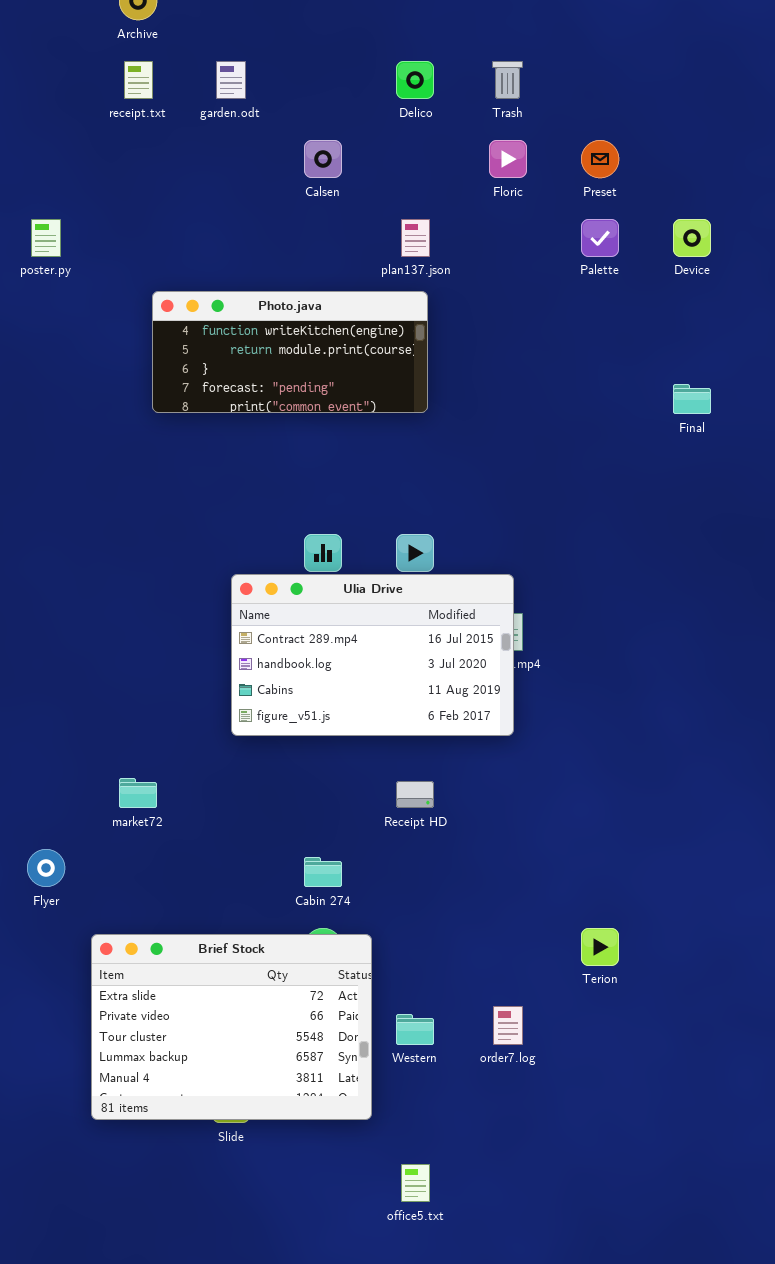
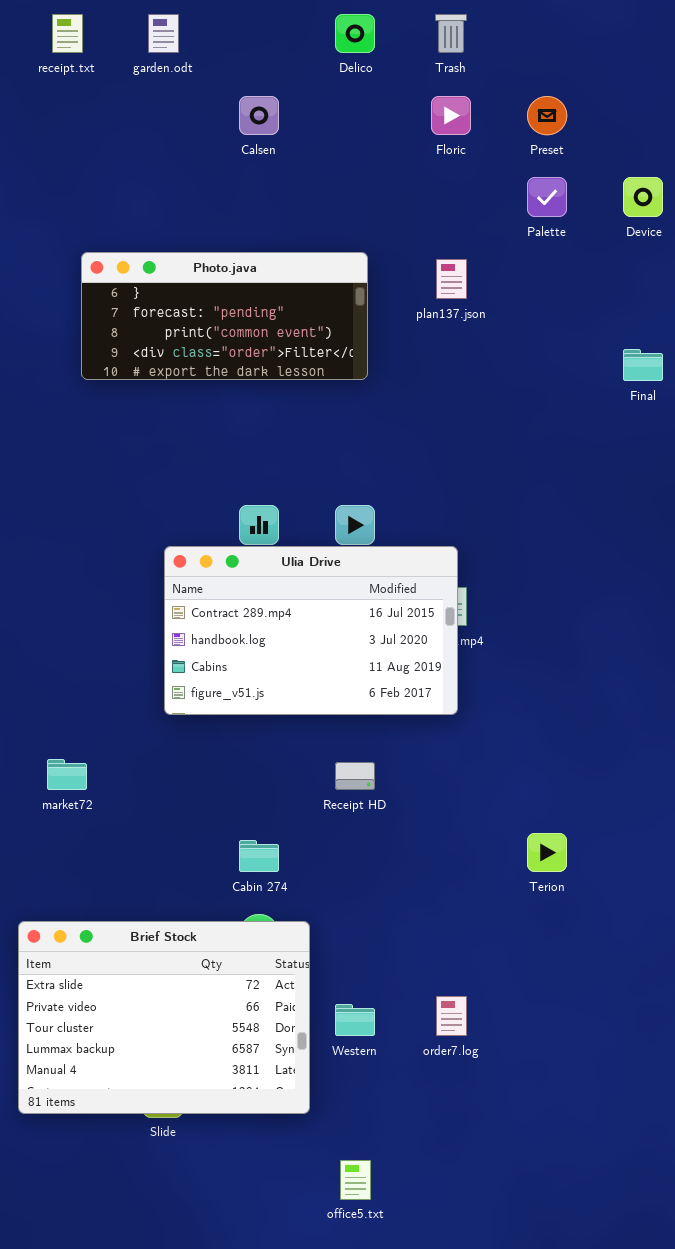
plan137.json: [401,219,430,257] -> [436,259,467,299], moved
Photo.java: [152,291,428,413] -> [81,252,368,380], scrolled down 2 rows
Terion: [581,928,619,966] -> [527,833,567,872], moved

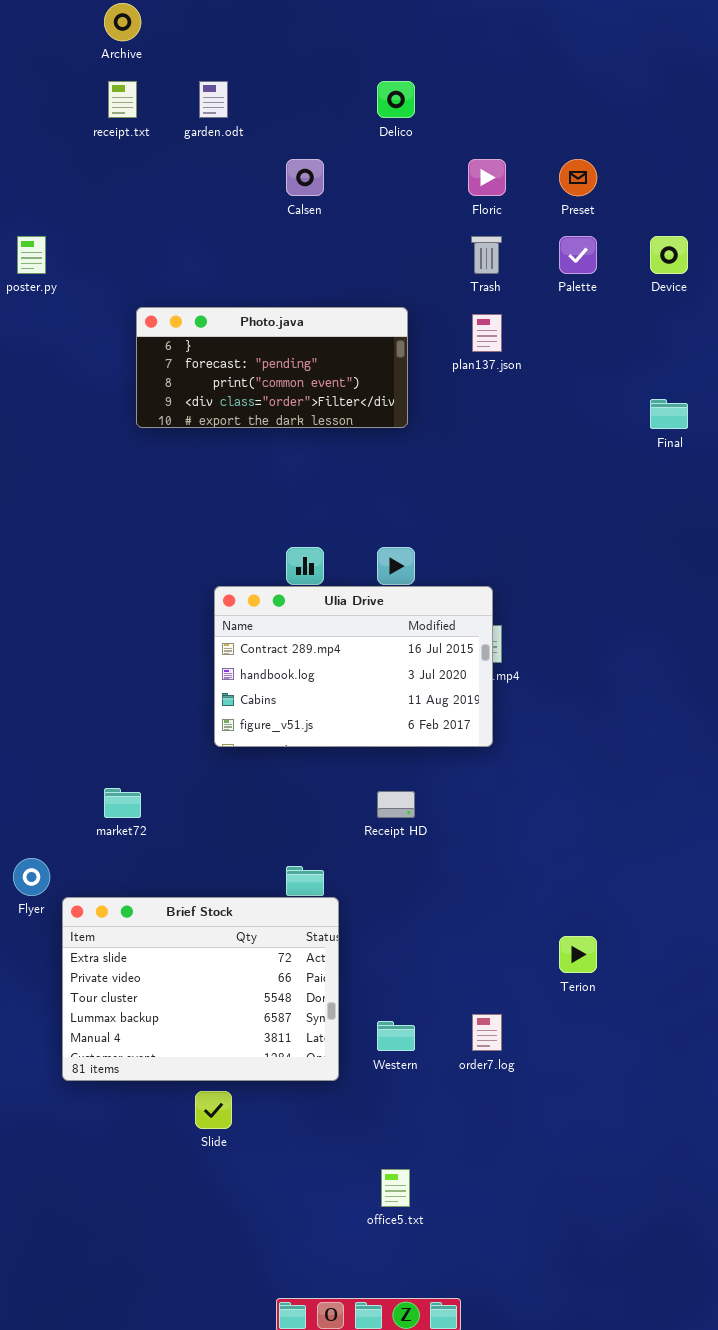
Trash: [435,14,467,53] -> [471,236,502,274], moved
Terion: [527,833,567,872] -> [559,936,597,973], moved
Brief Stock: [18,921,310,1114] -> [62,897,339,1081], moved

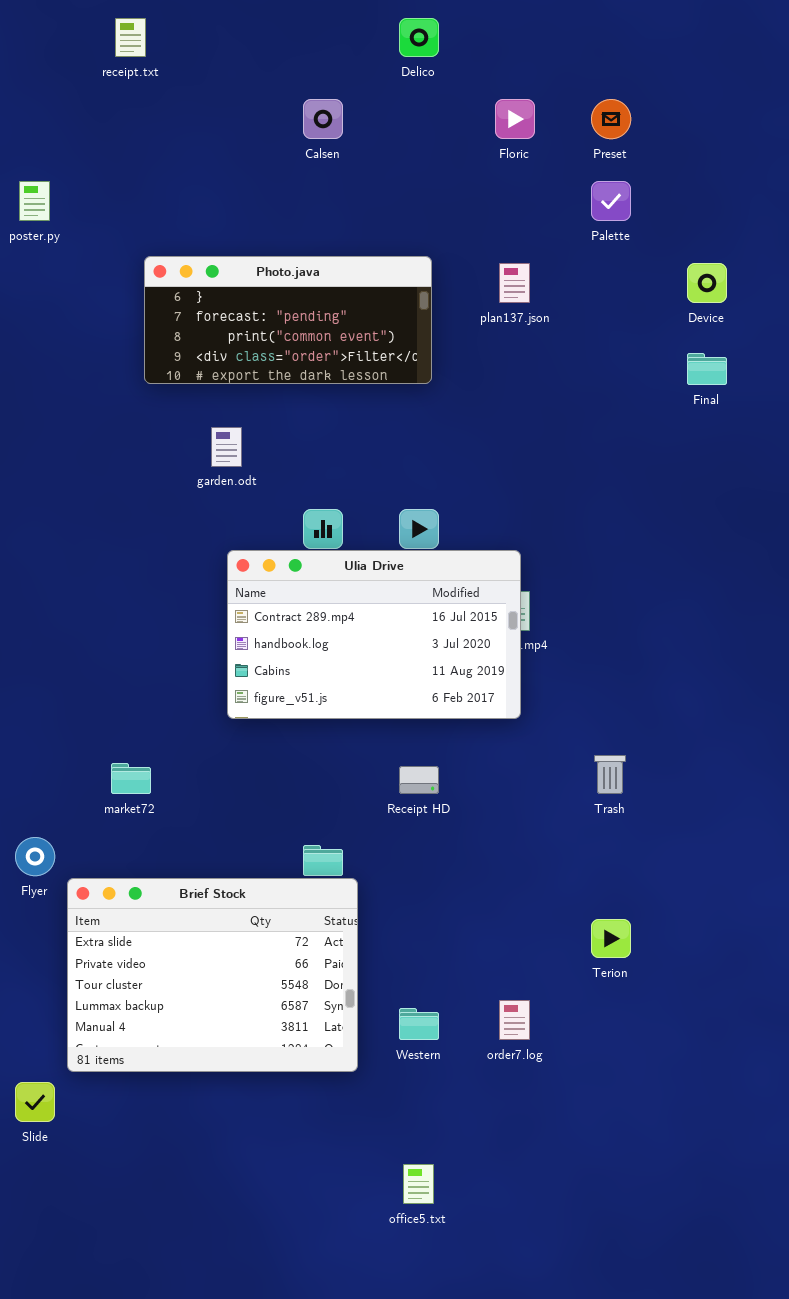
garden.odt: [199,81,228,118] -> [211,427,242,467], moved
Trash: [471,236,502,274] -> [594,755,626,794], moved
Device: [650,236,688,274] -> [687,263,727,303], moved
Slide: [195,1091,232,1129] -> [15,1082,55,1122], moved

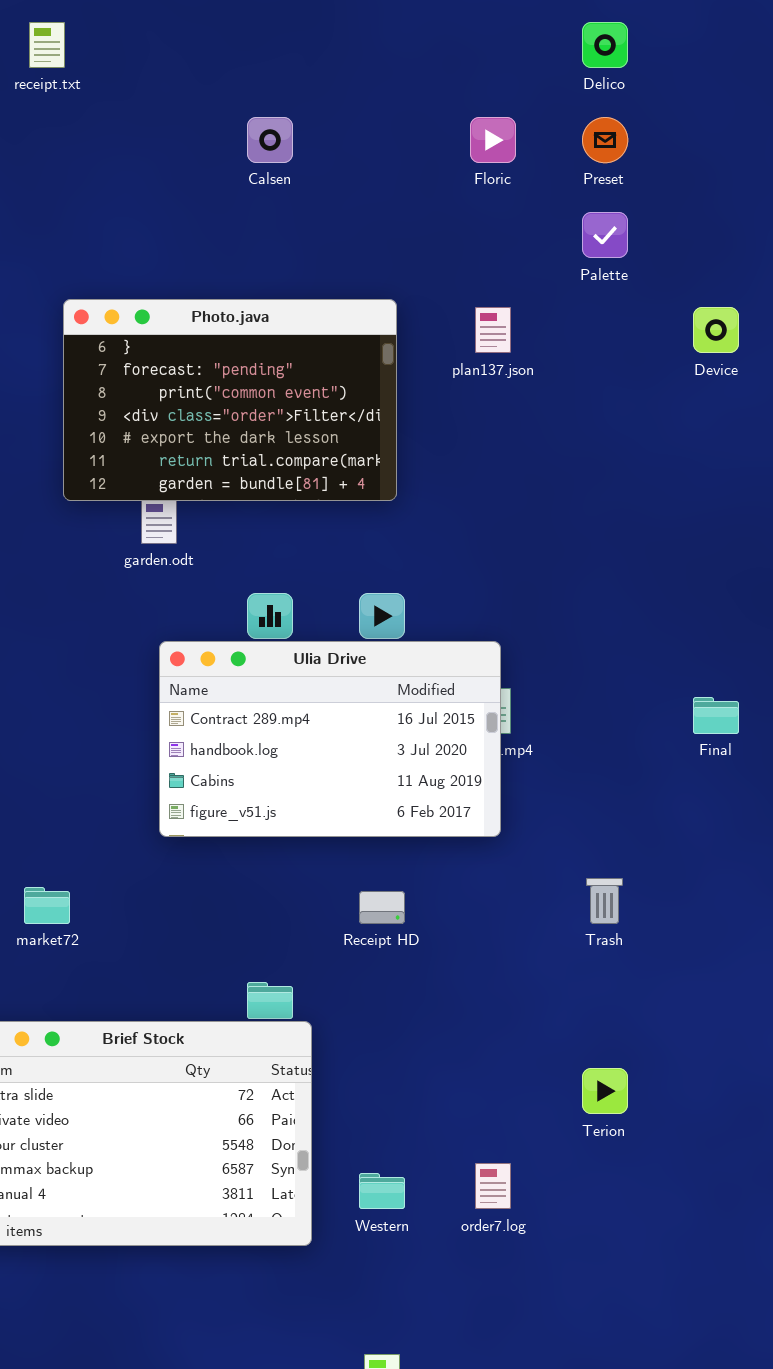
Delico: [399,18,439,57] -> [582,22,628,68], moved
Photo.java: [144,256,432,384] -> [63,299,397,501], resized
Final: [687,353,727,385] -> [693,697,739,734], moved

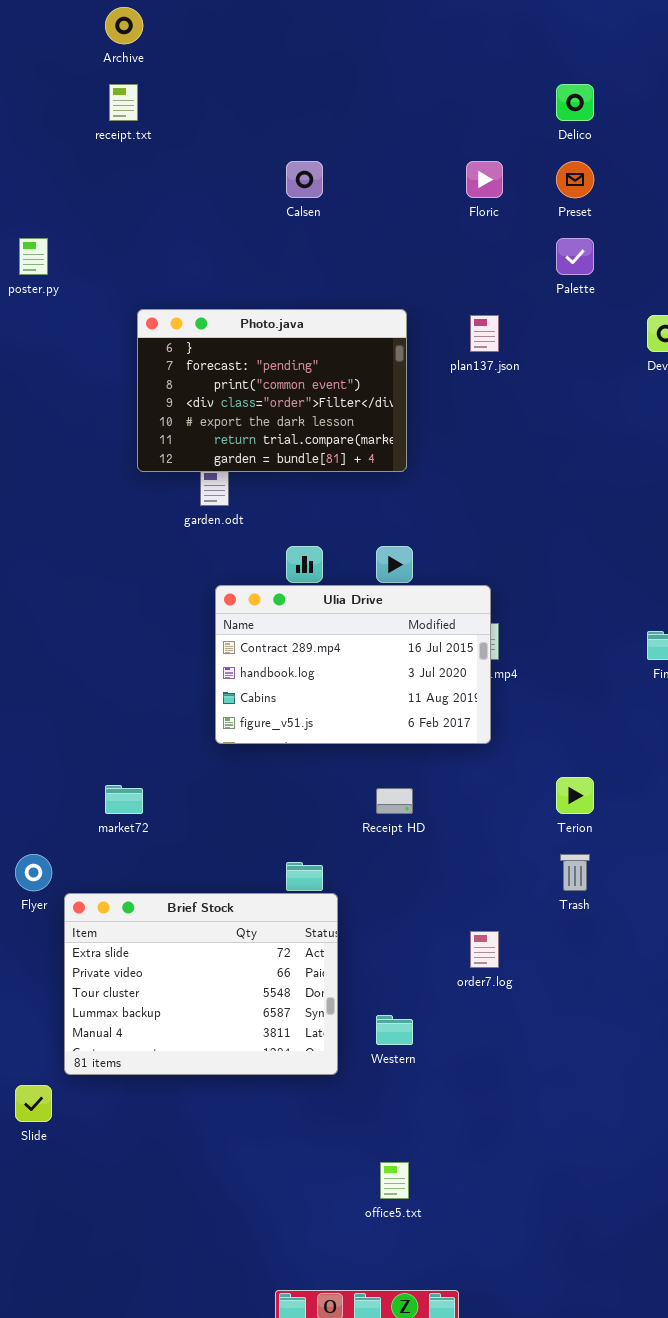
Trash: [586,878,623,924] -> [560,854,590,891], moved
Terion: [582,1068,628,1114] -> [556,777,594,814], moved
order7.log: [475,1163,511,1209] -> [470,931,499,968], moved

